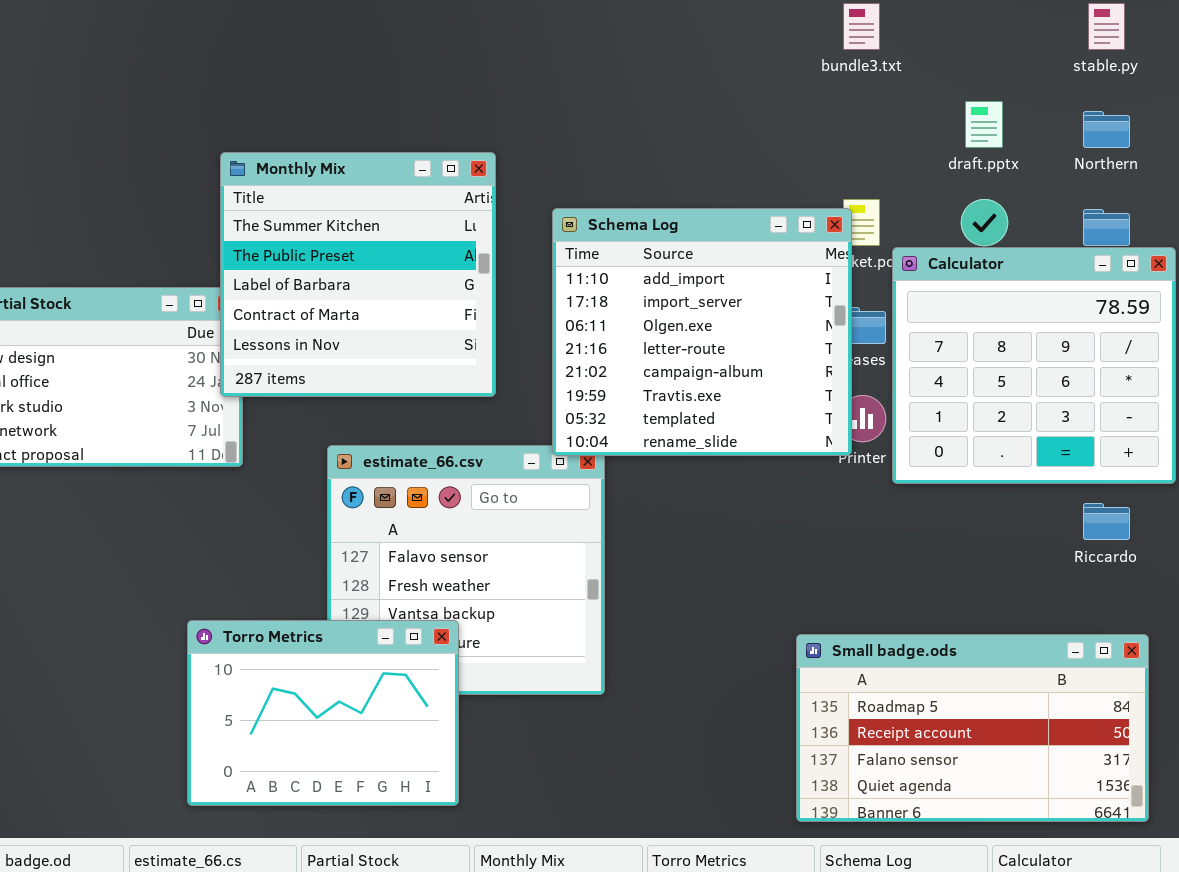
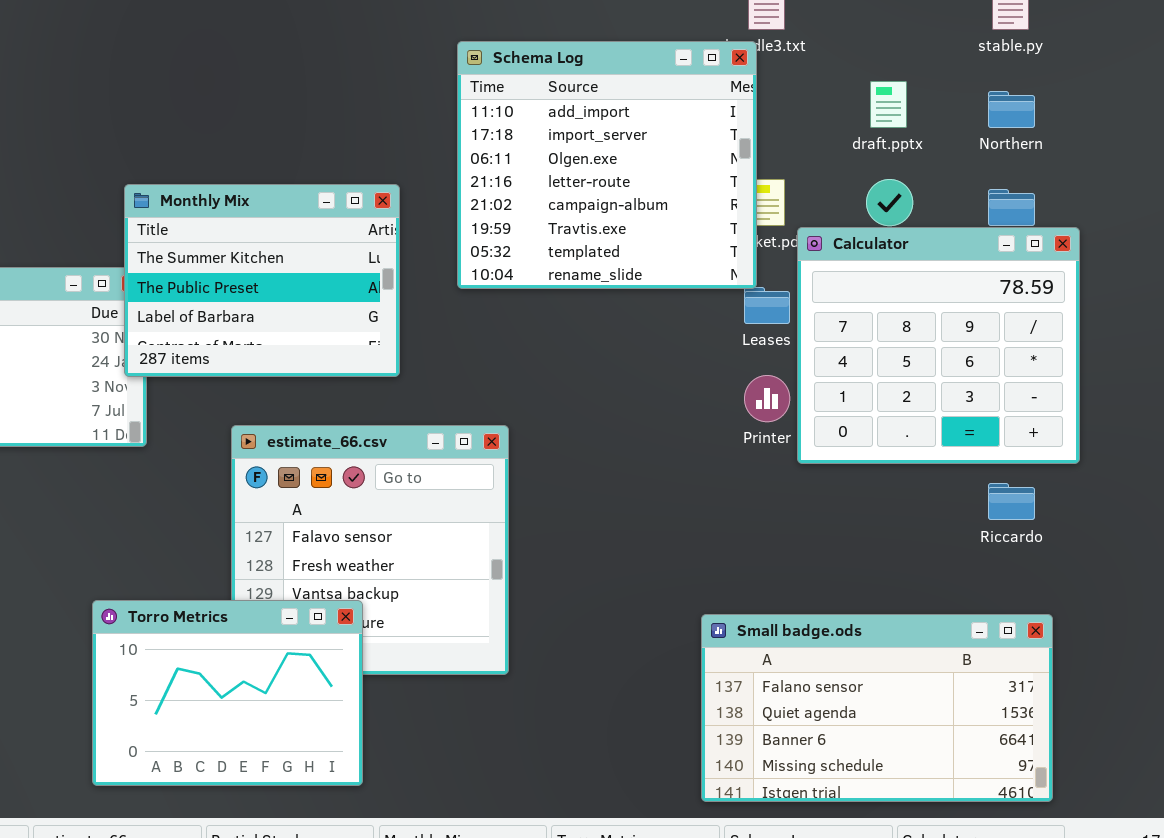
Monthly Mix: [220,152,496,397] -> [124,184,400,377], resized
Schema Log: [552,208,852,456] -> [457,41,757,289], moved
Small badge.ods: [796,634,1149,822] -> [701,614,1053,802], scrolled down 2 rows

